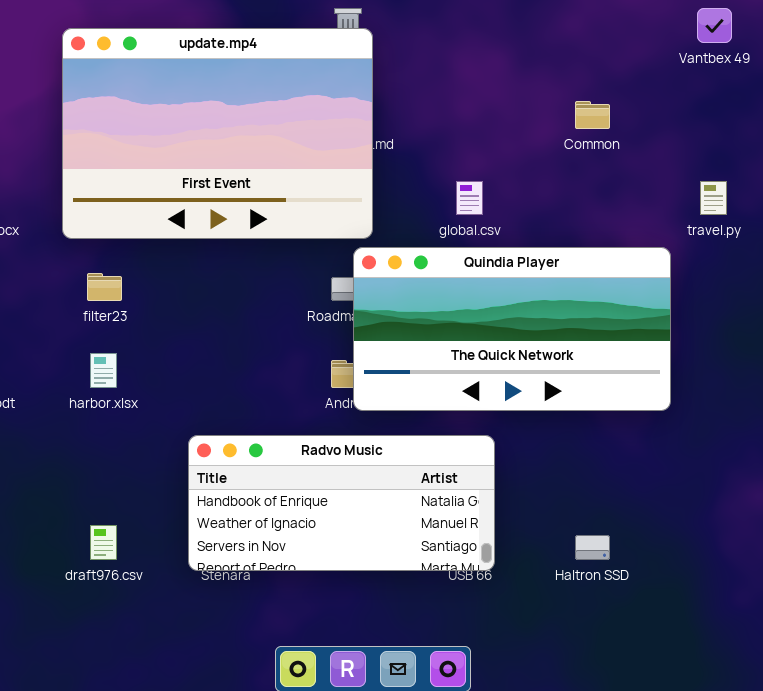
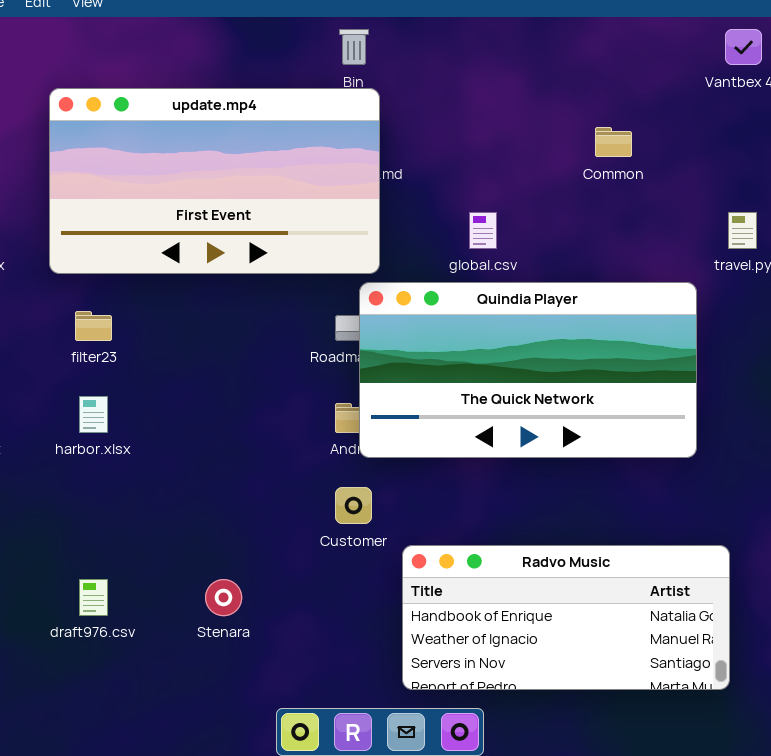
update.mp4: [62,28,373,239] -> [49,88,380,274], resized
Radvo Music: [188,435,495,571] -> [402,545,730,690], moved

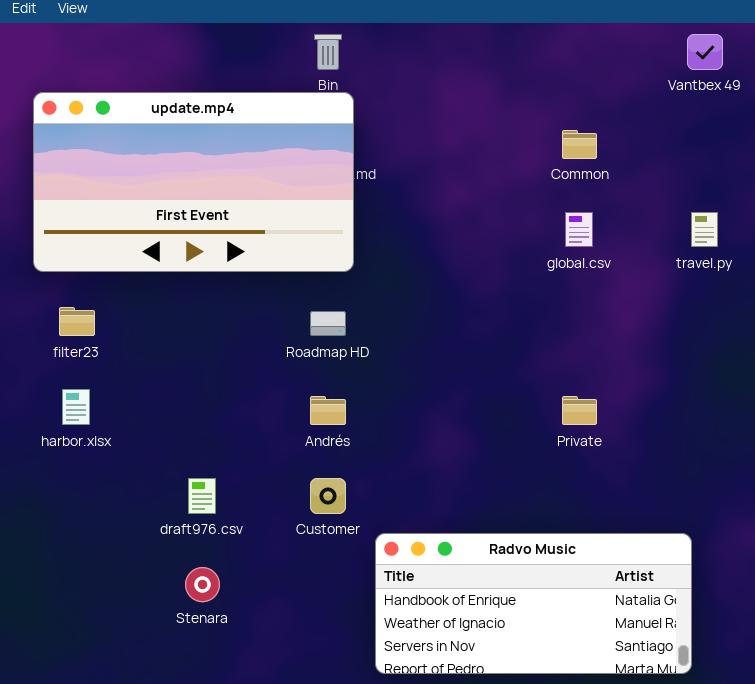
global.csv: [469,212,497,249] -> [565,212,593,247], moved
Quindia Player: [359,282,697,458] -> none, closed
draft976.csv: [79,579,108,616] -> [188,478,216,514], moved

